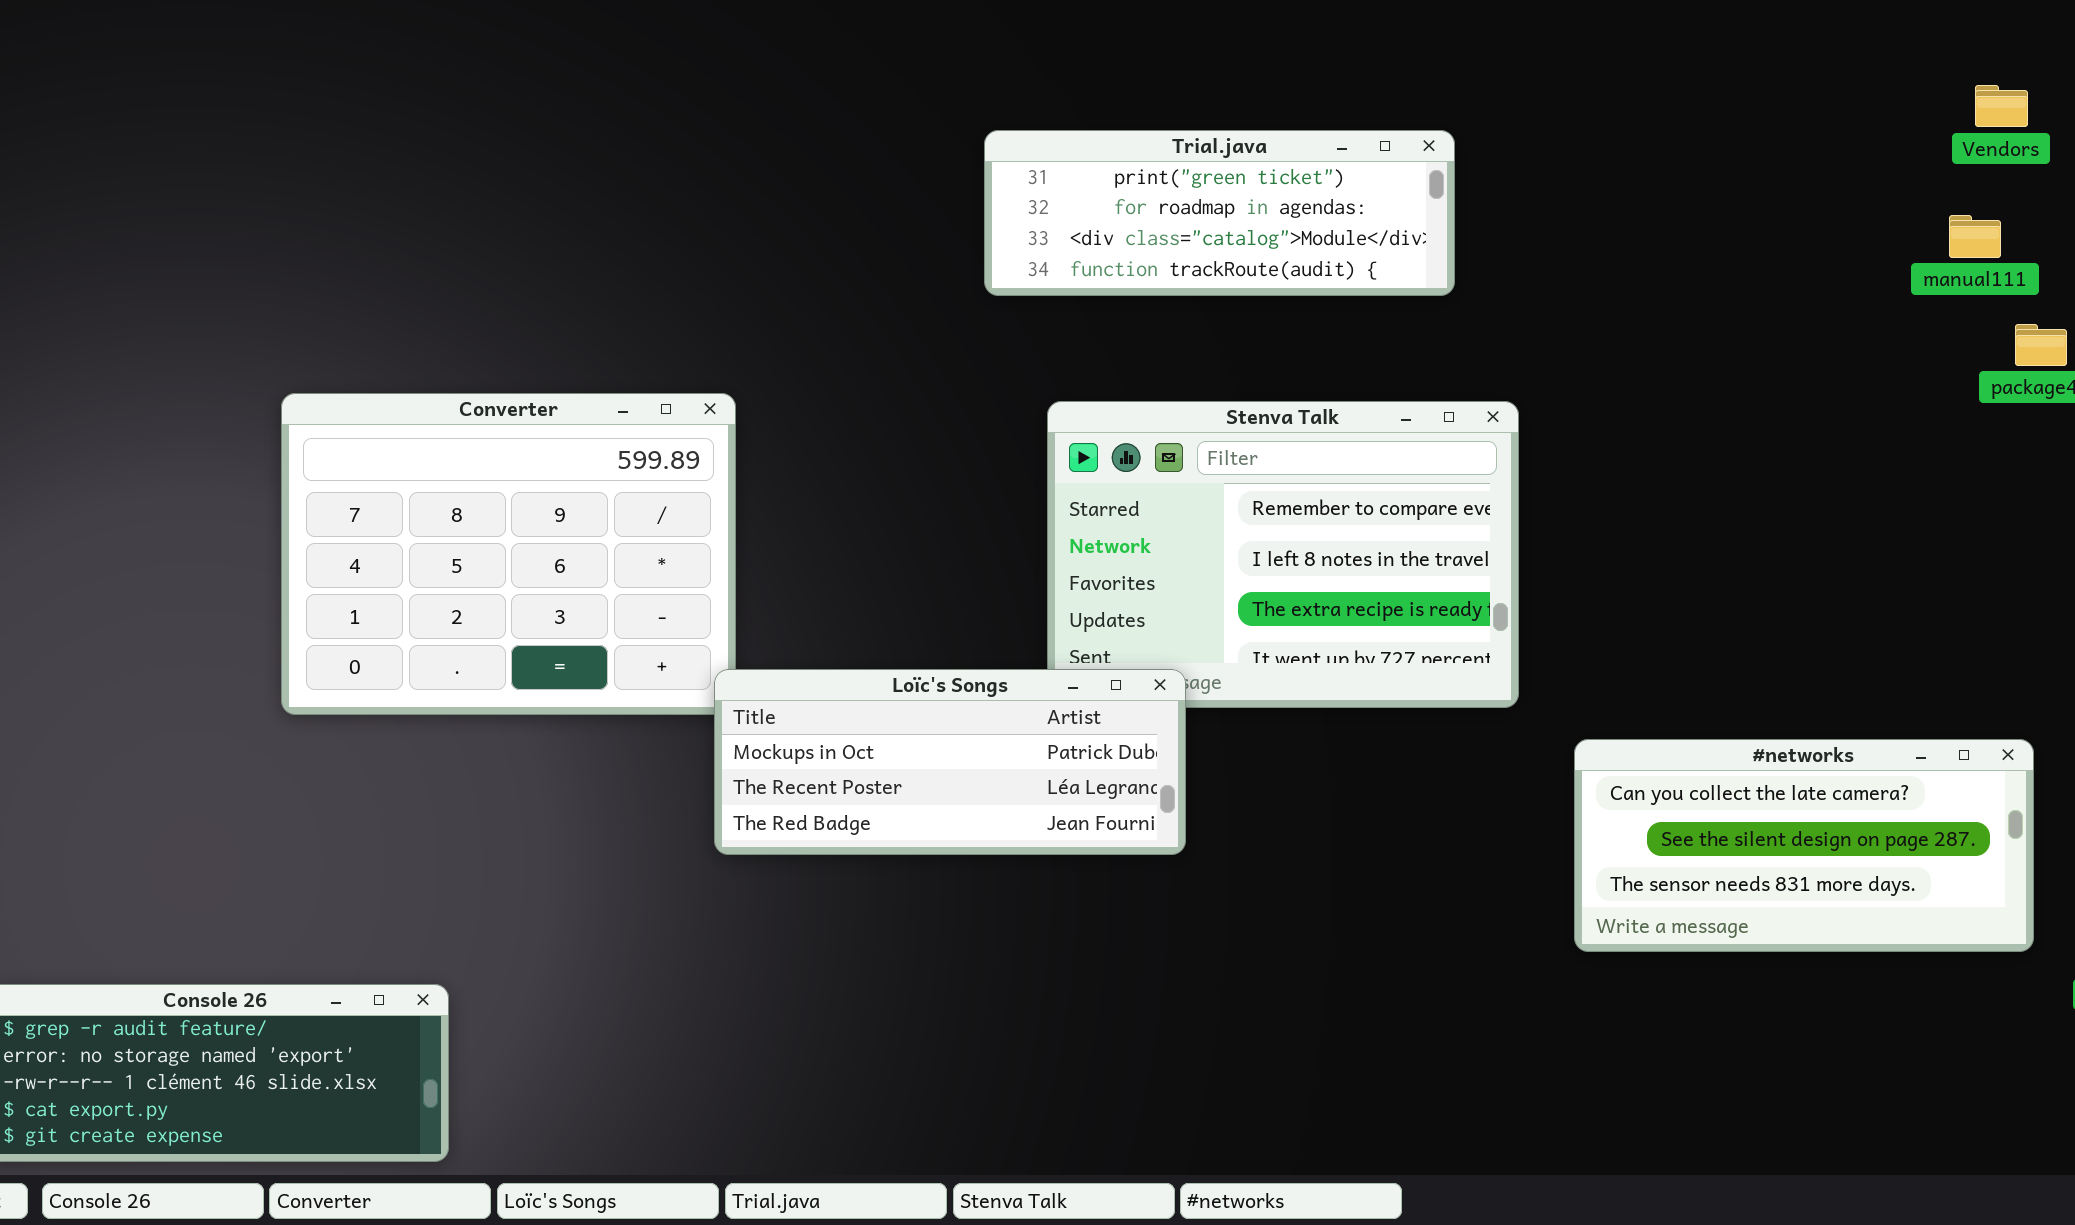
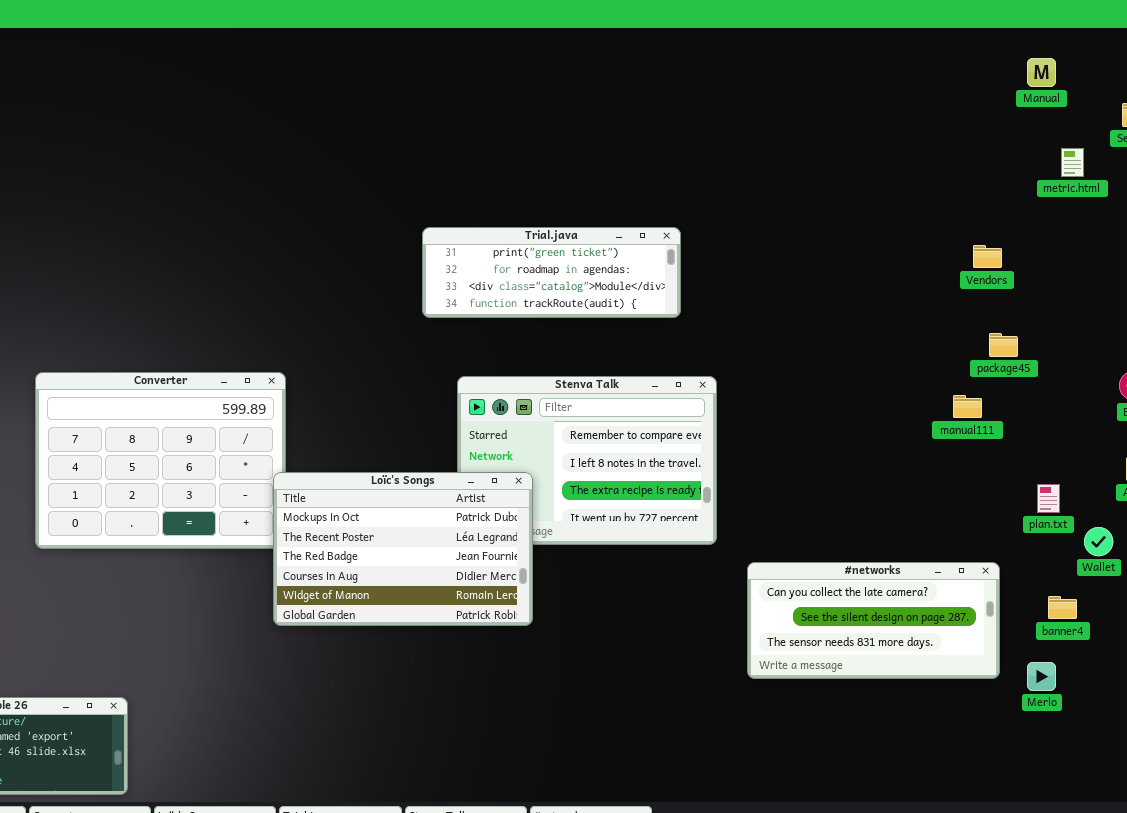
Vendors: [1975,85,2028,127] -> [973,245,1002,268], moved
manual111: [1949,215,2001,258] -> [953,395,982,418], moved
Loïc's Songs: [714,669,1186,855] -> [273,472,533,626], resized

